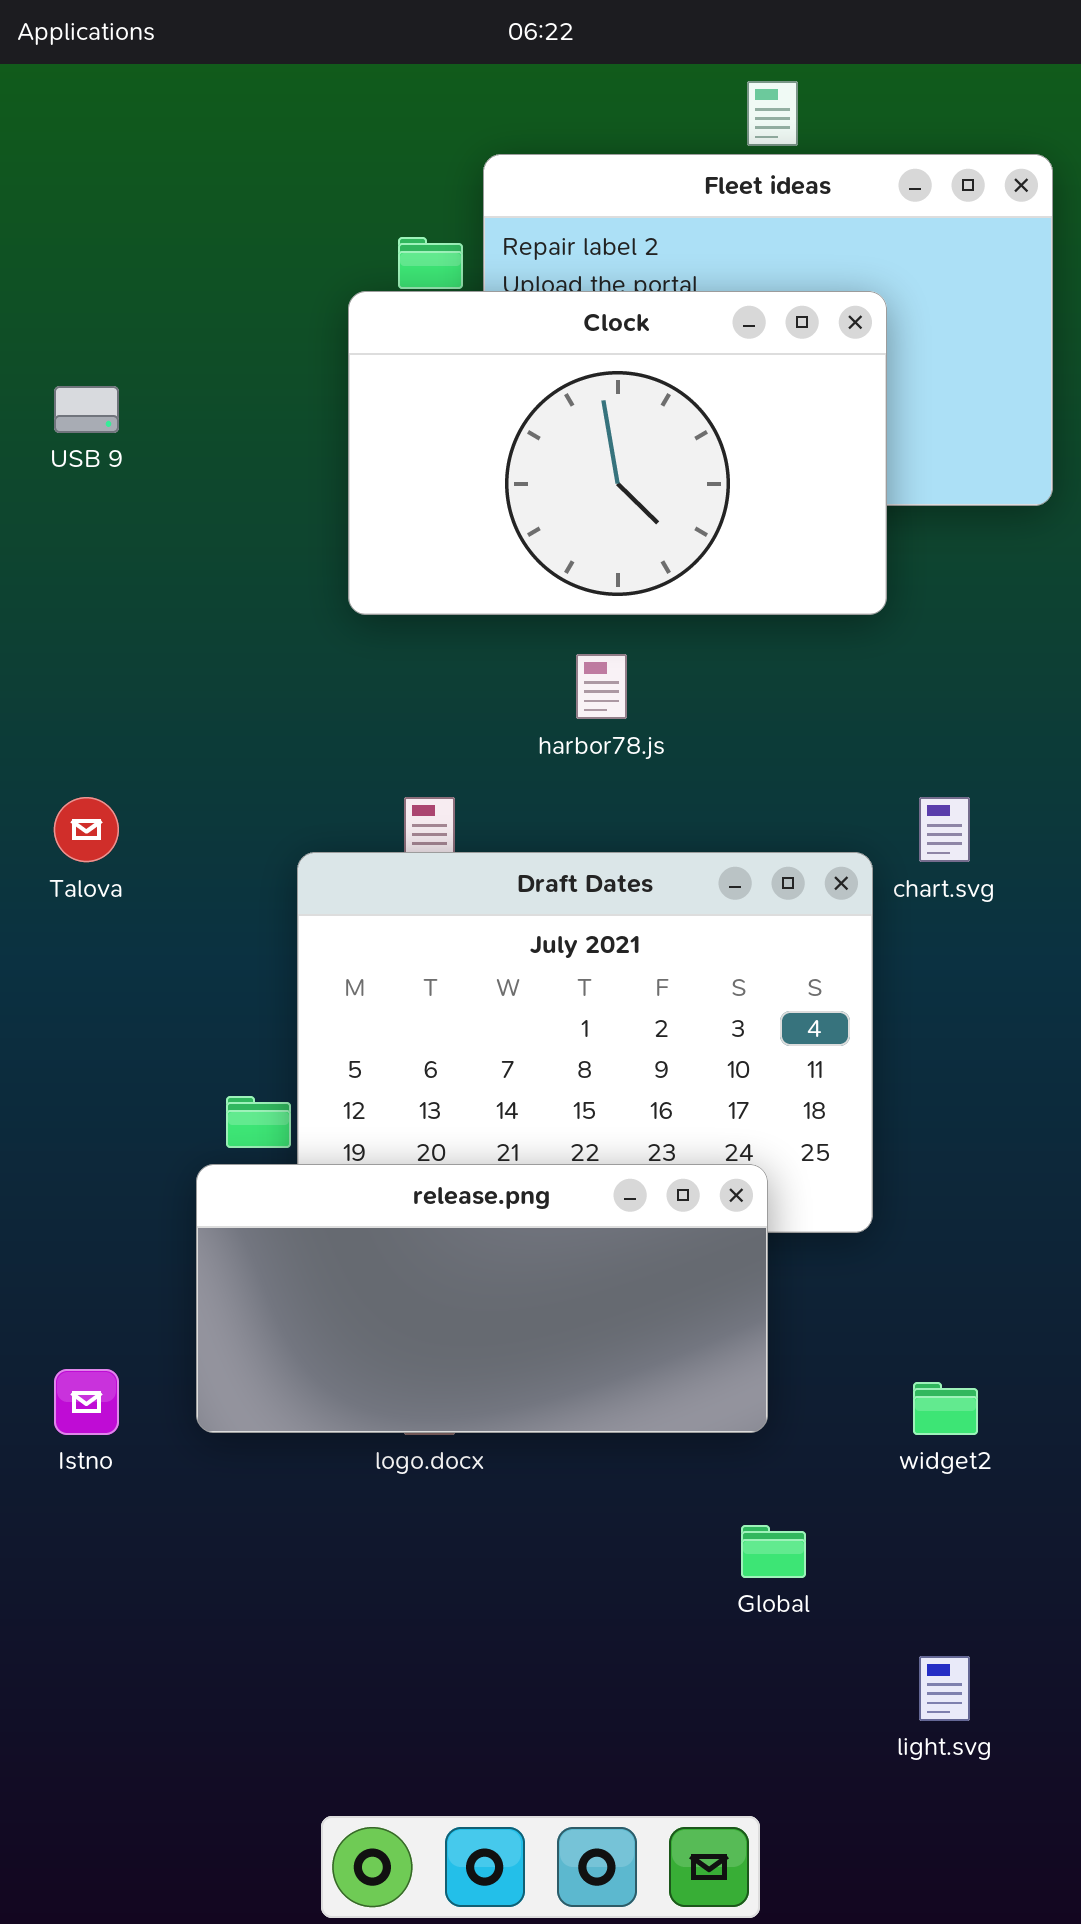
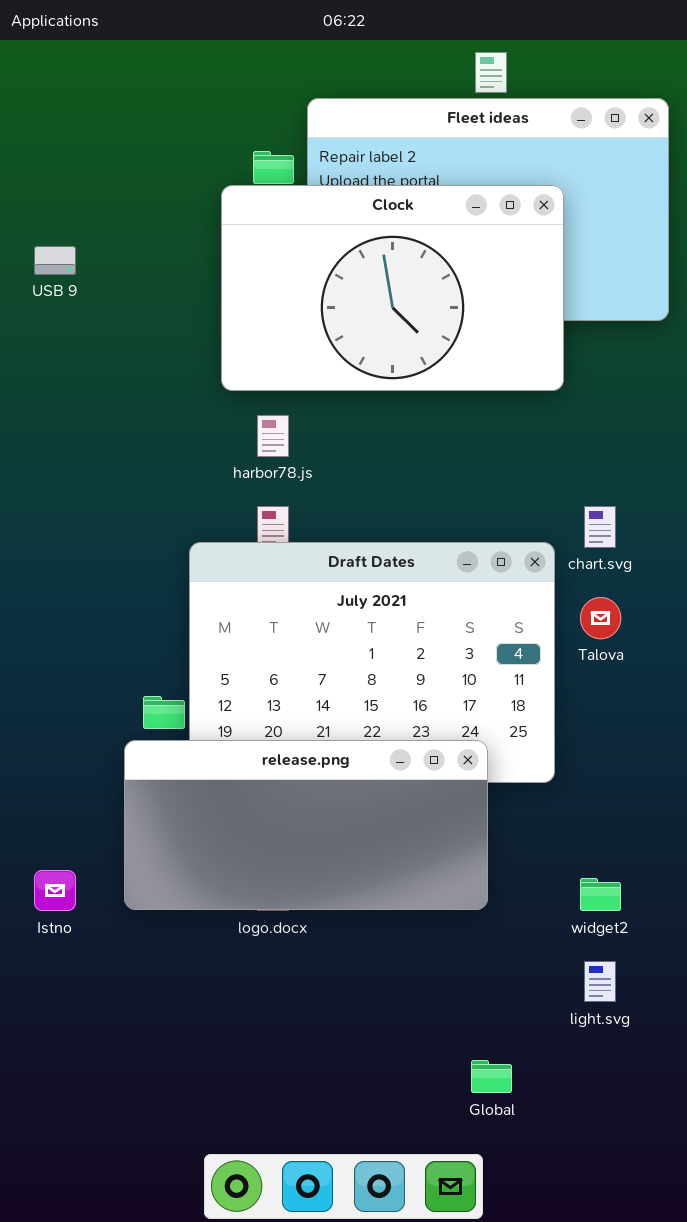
harbor78.js: [576,654,627,719] -> [257,415,289,457], moved
Talova: [54,797,119,862] -> [580,597,621,639], moved
Global: [741,1525,806,1578] -> [471,1060,512,1093], moved
light.svg: [919,1656,970,1721] -> [584,961,616,1002], moved

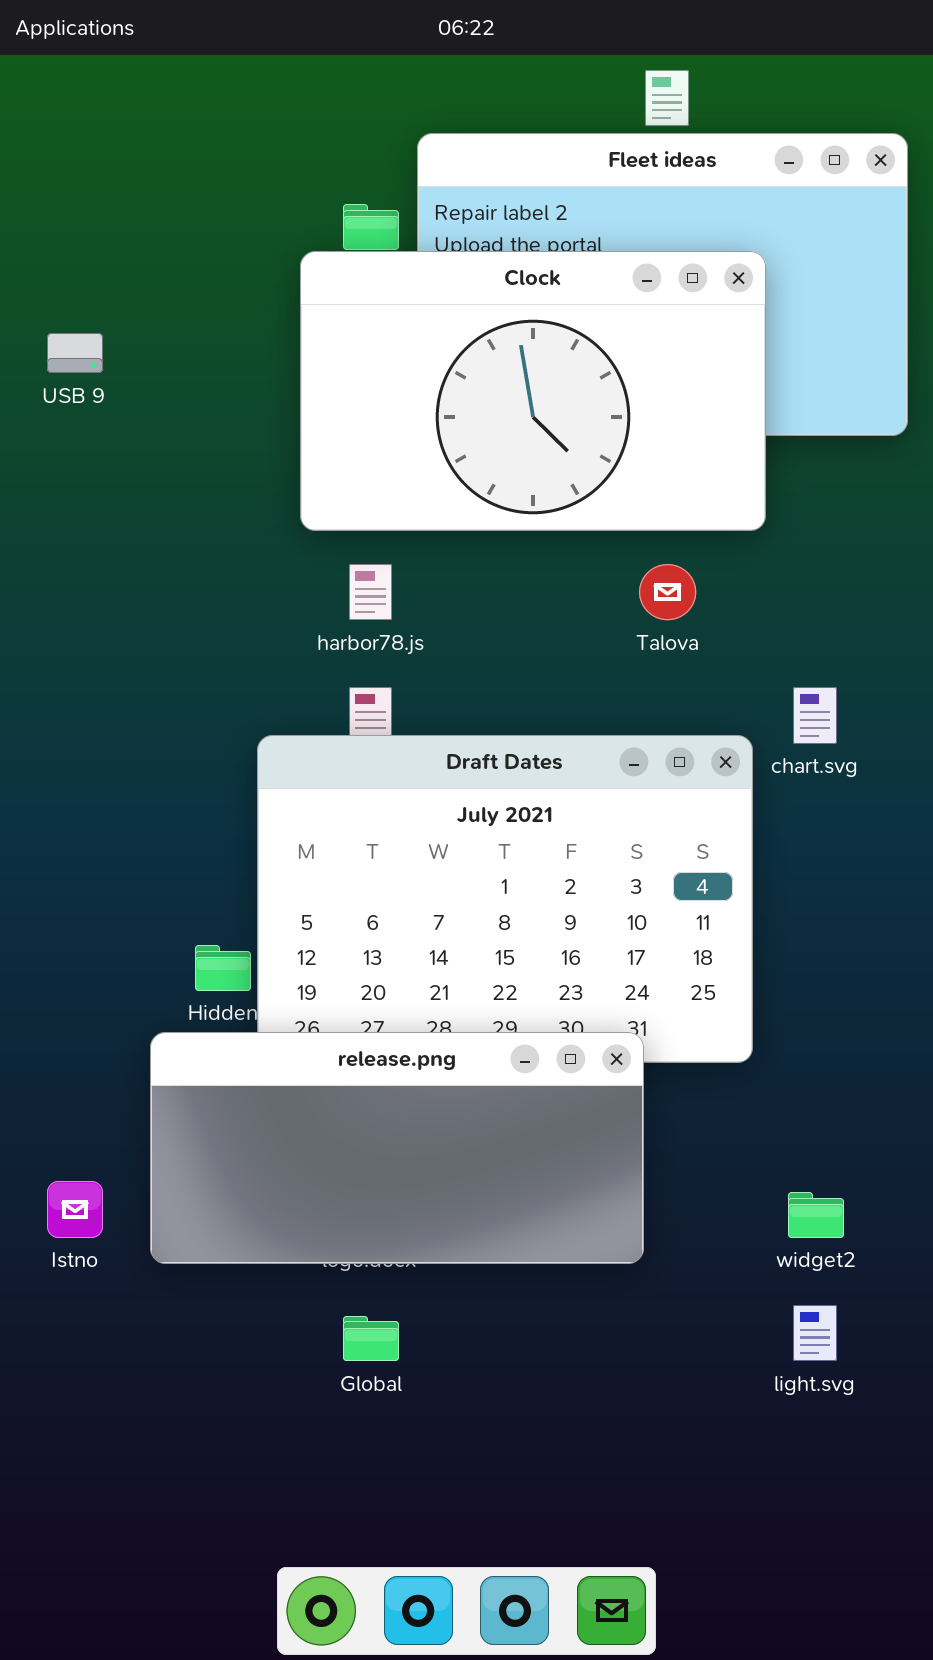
Talova: [580,597,621,639] -> [639,564,696,620], moved
release.png: [124,740,488,910] -> [150,1032,644,1264], moved
Global: [471,1060,512,1093] -> [343,1316,399,1361], moved

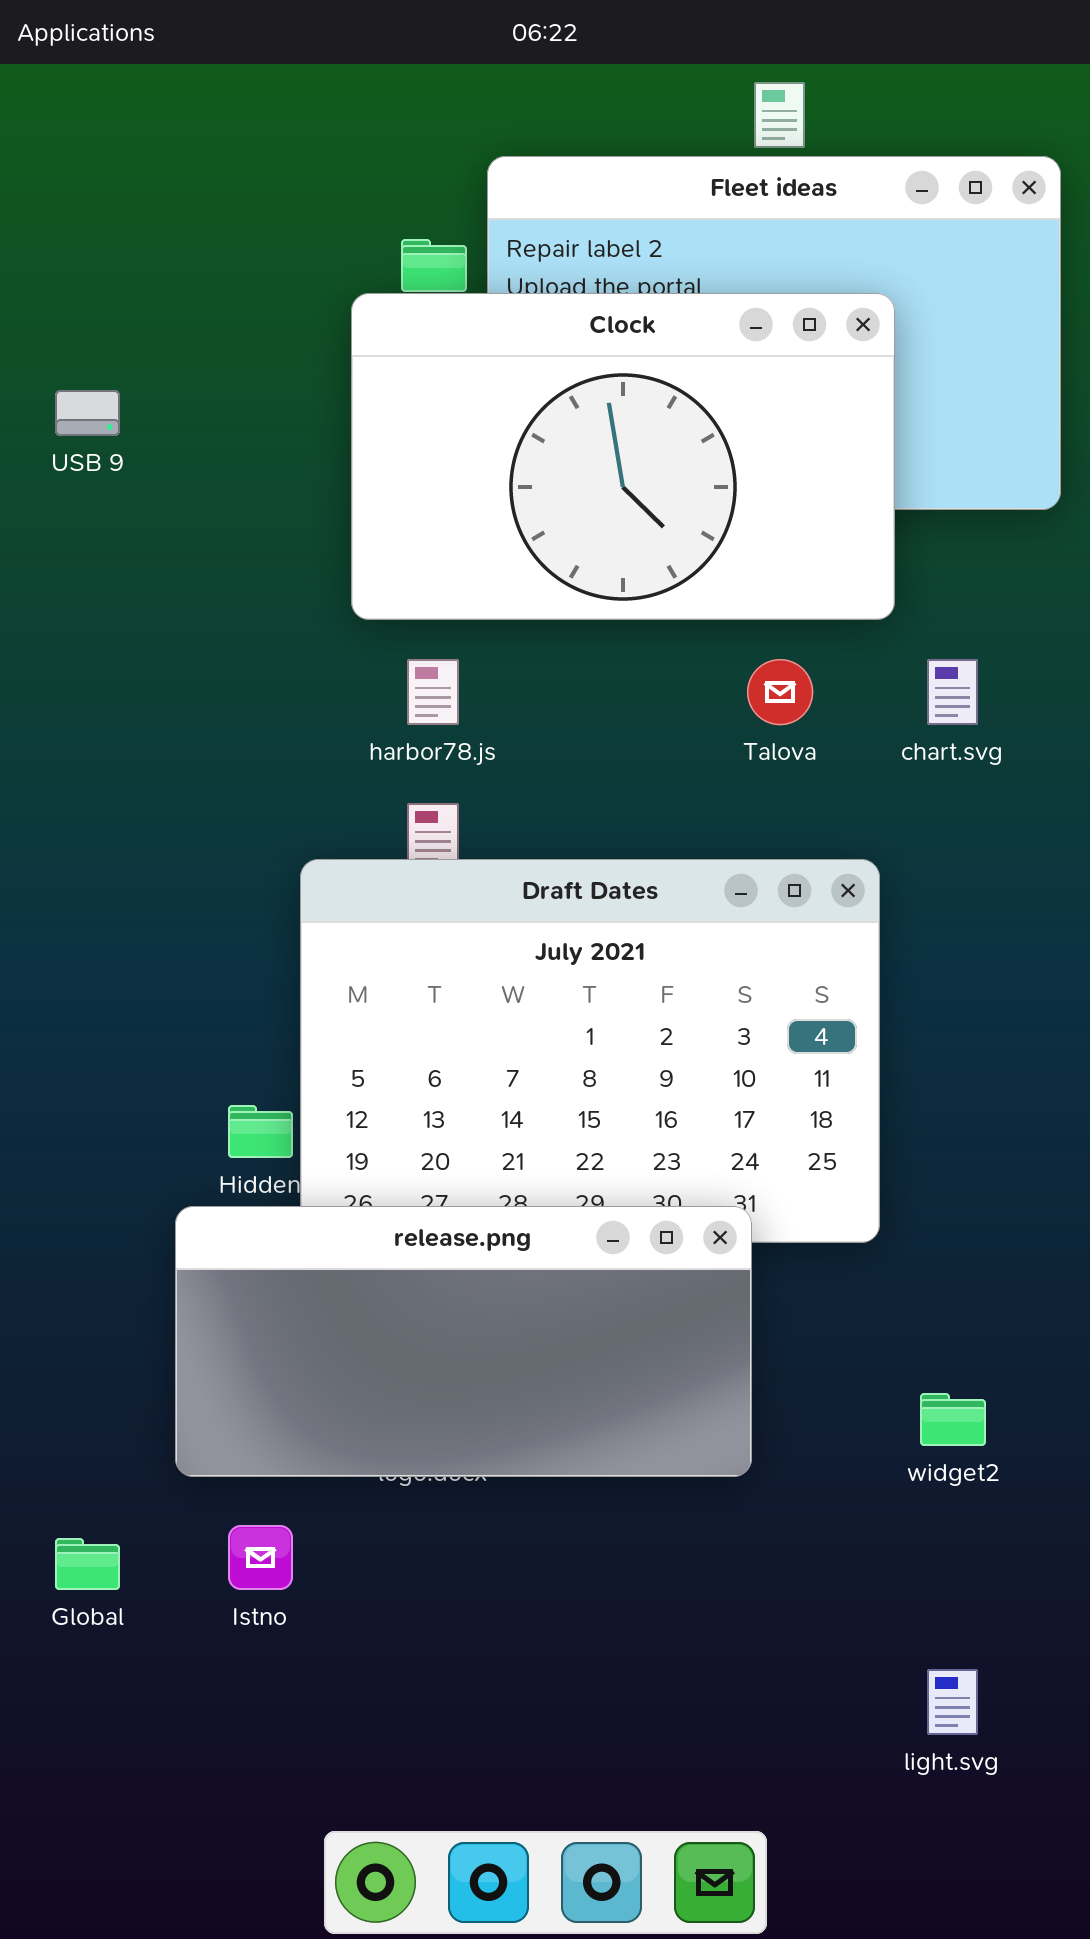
chart.svg: [793,687,837,744] -> [927,659,978,725], moved
Istno: [47,1181,103,1238] -> [228,1525,293,1590], moved
light.svg: [793,1305,837,1361] -> [927,1669,978,1735], moved
Global: [343,1316,399,1361] -> [55,1538,120,1590], moved

